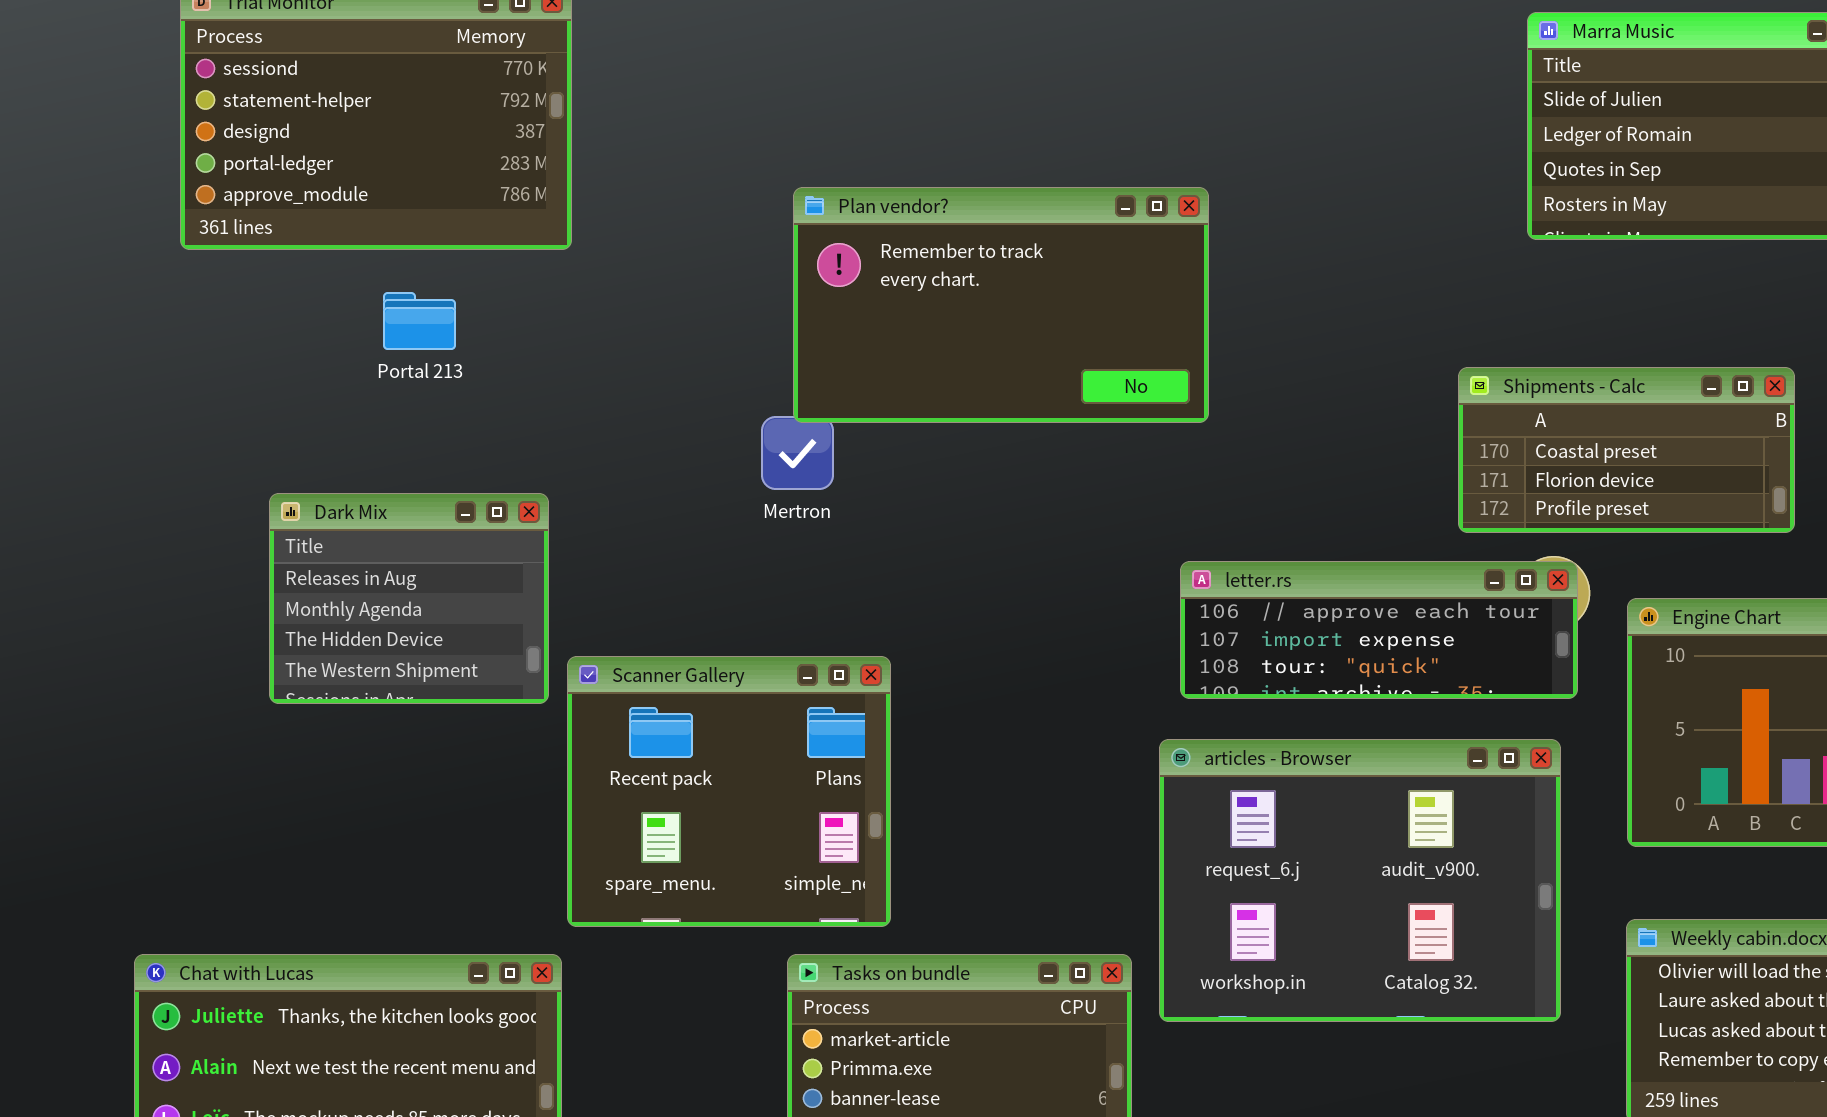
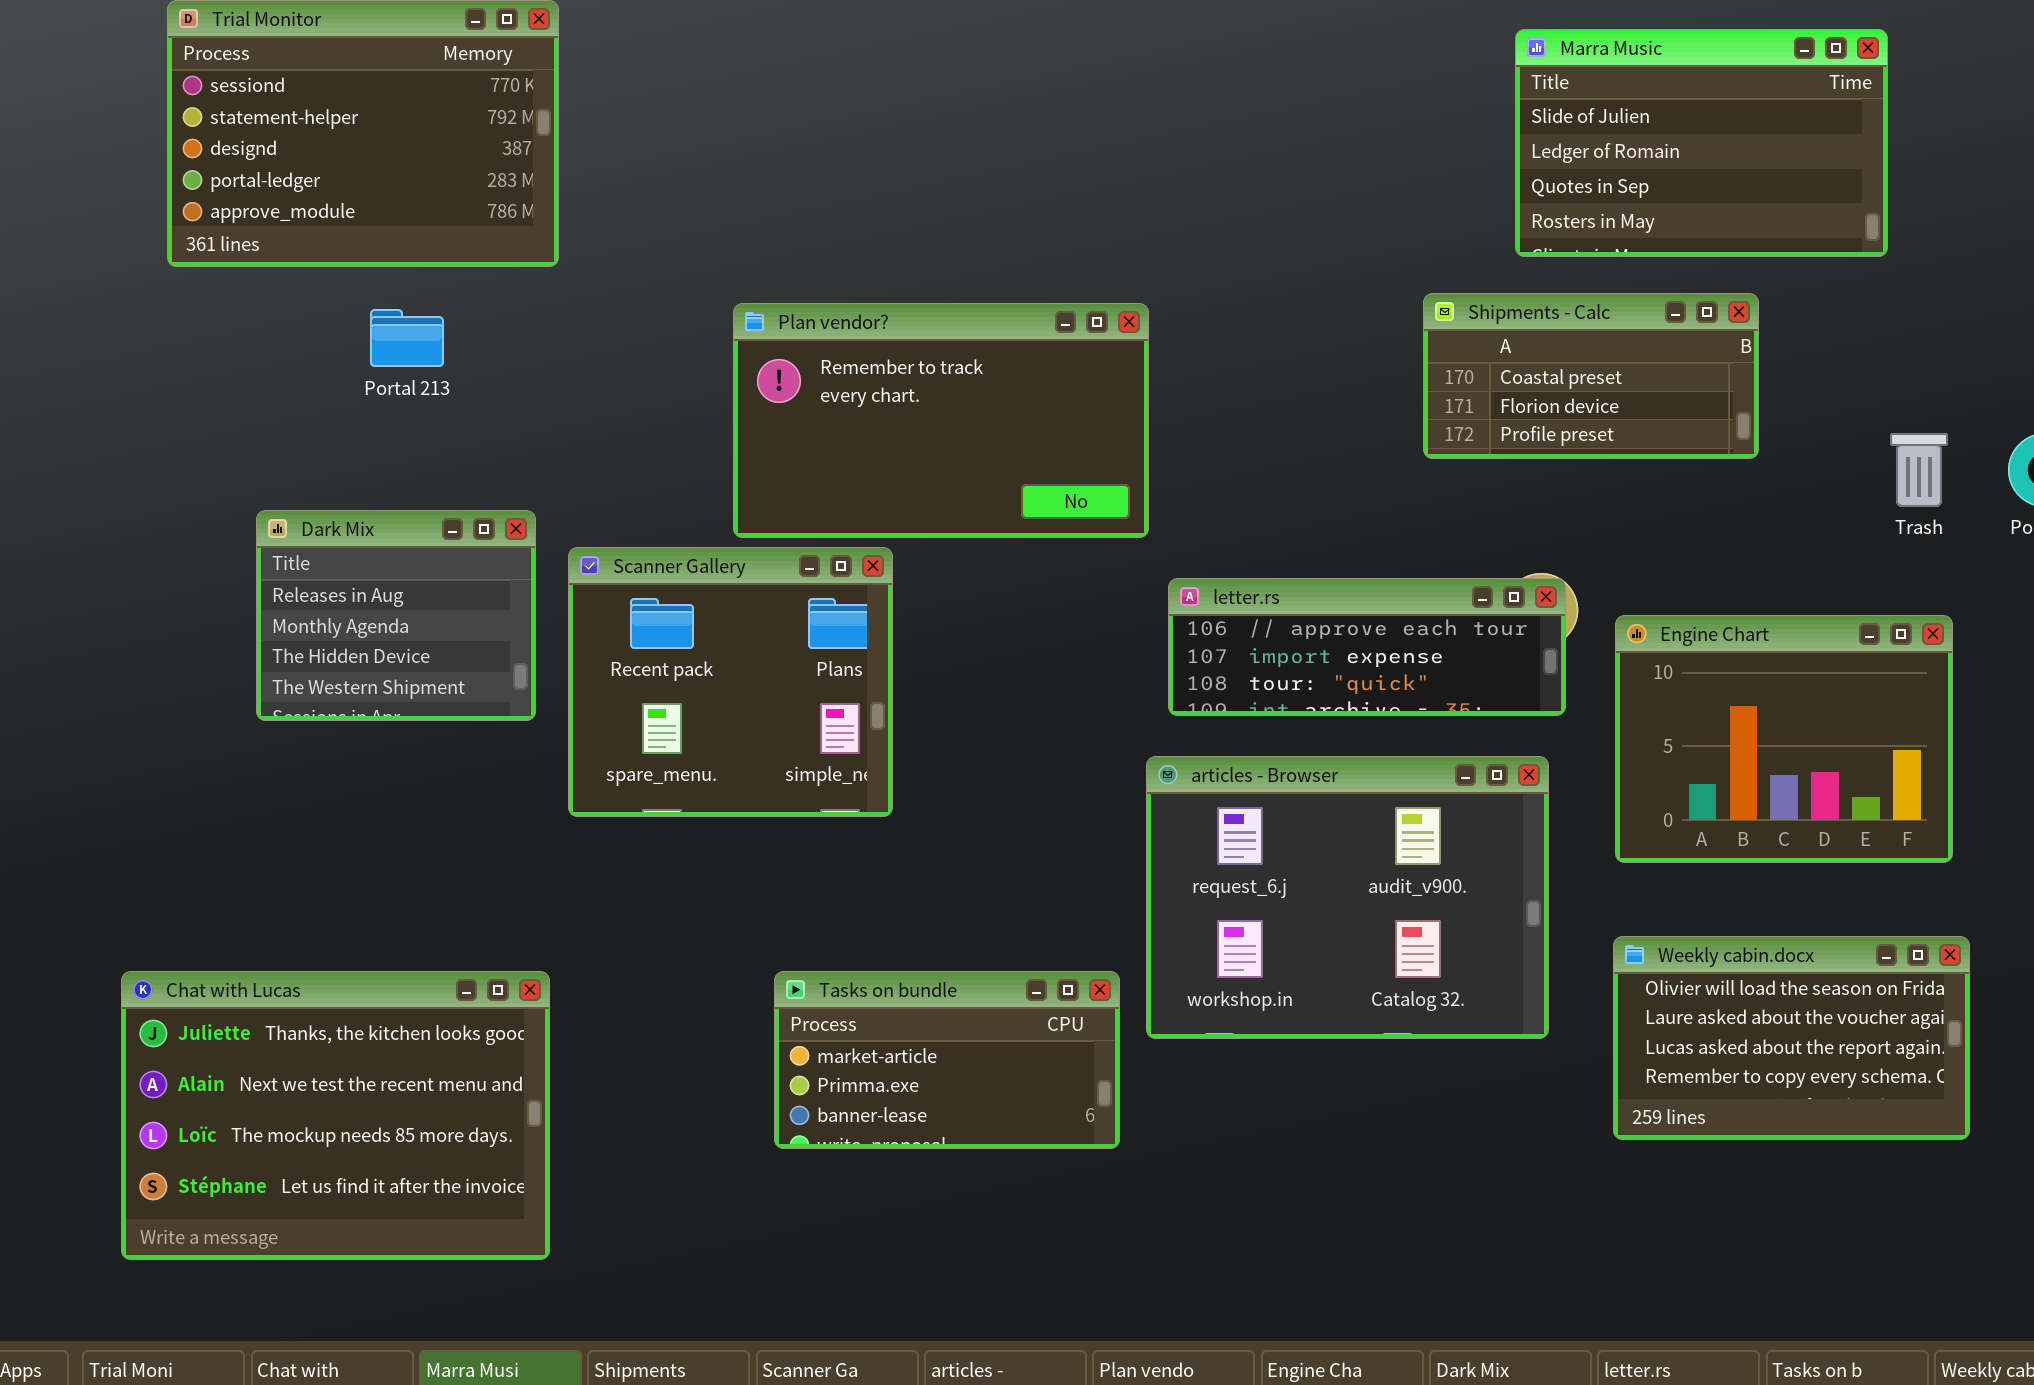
Plan vendor?: [793,187,1209,423] -> [733,303,1149,538], moved
Shipments - Calc: [1458,367,1795,533] -> [1423,293,1759,459], moved
Scanner Gallery: [567,656,891,927] -> [568,547,893,817], moved

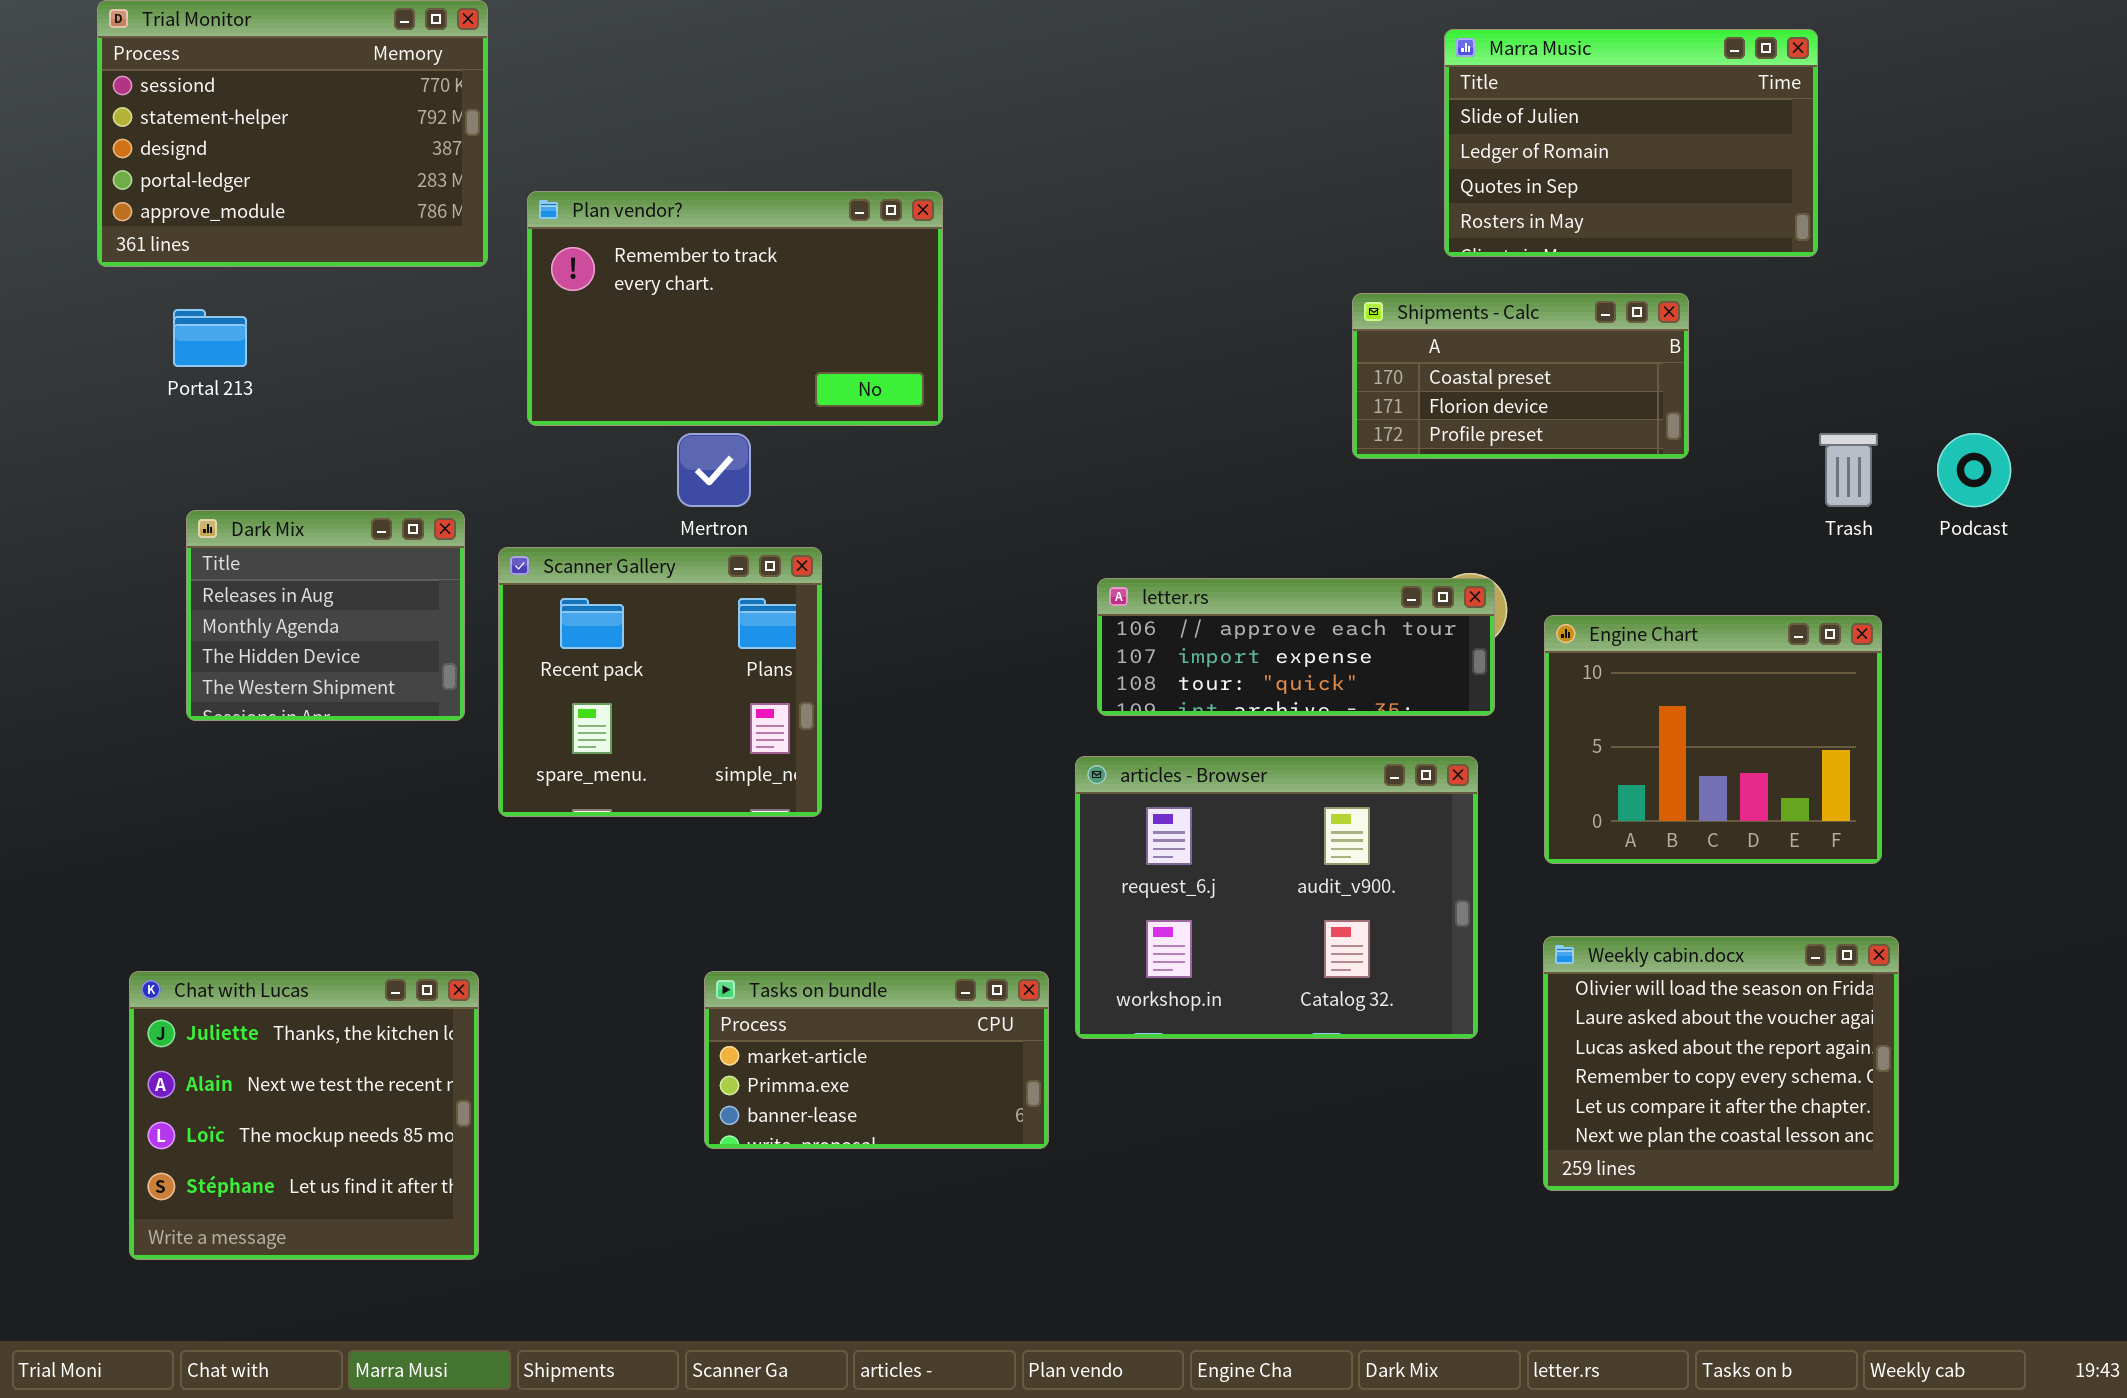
Plan vendor?: [733,303,1149,538] -> [527,191,943,426], moved
Portal 213: [370,309,444,367] -> [173,309,247,367], moved
Weekly cabin.docx: [1613,936,1970,1140] -> [1543,936,1899,1191], resized
Chat with Lucas: [121,971,550,1260] -> [129,971,479,1260], resized

